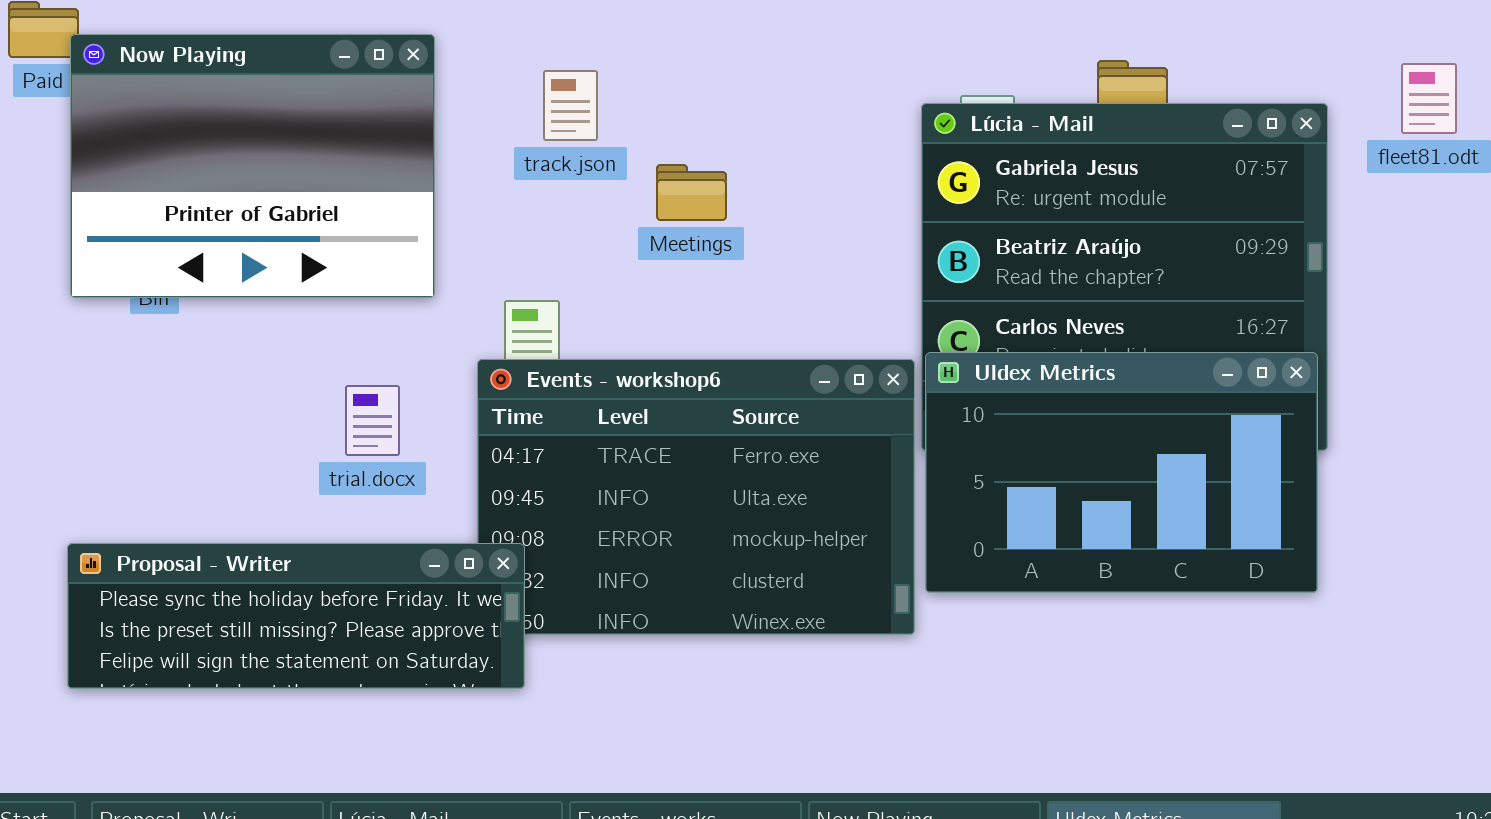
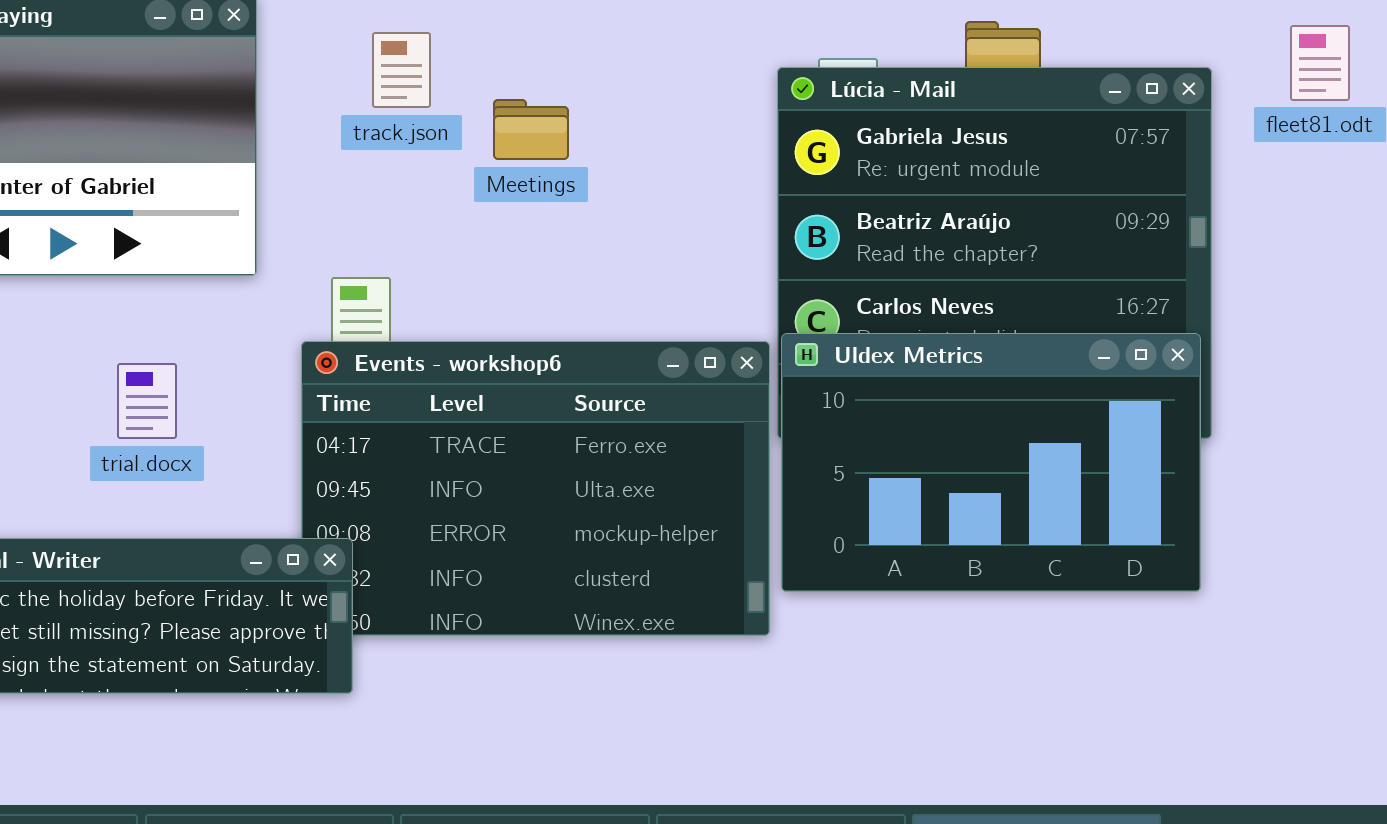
Meetings: [656,164,727,221] -> [493,99,569,160], moved
trial.docx: [345,385,400,456] -> [117,363,177,439], moved

